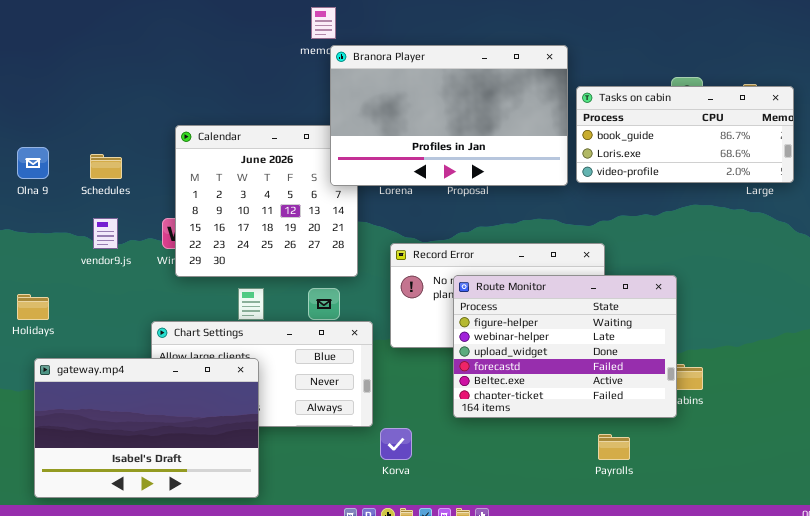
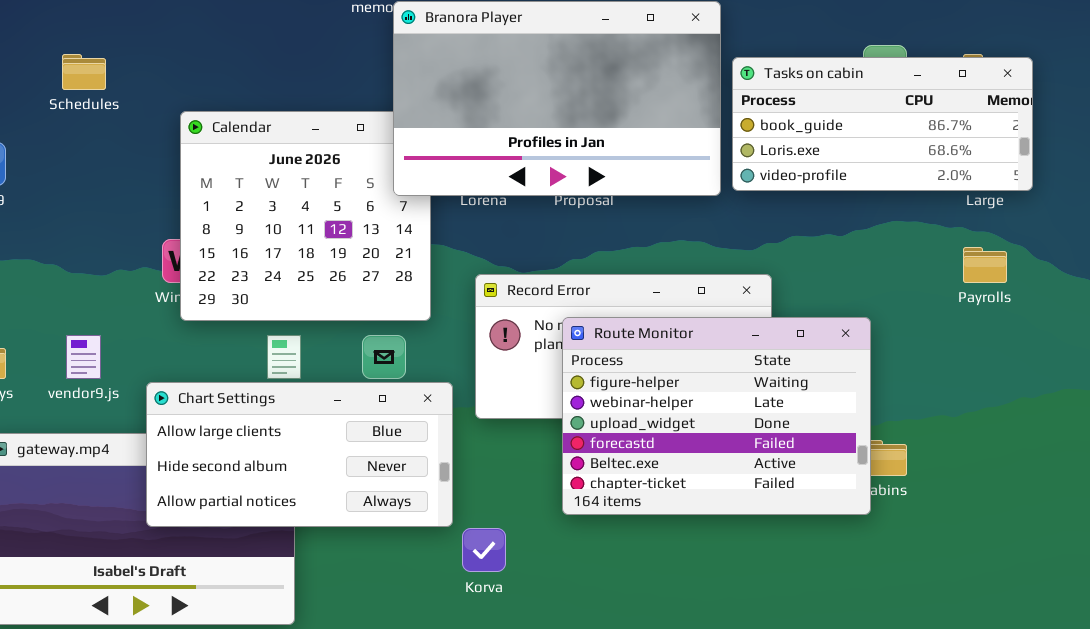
Schedules: [90,154,122,179] -> [62,54,106,90], moved
vendor9.js: [93,218,118,249] -> [66,335,101,379], moved
Chart Settings: [151,321,373,427] -> [146,382,453,527], raised
Payrolls: [598,434,630,460] -> [963,247,1007,283], moved

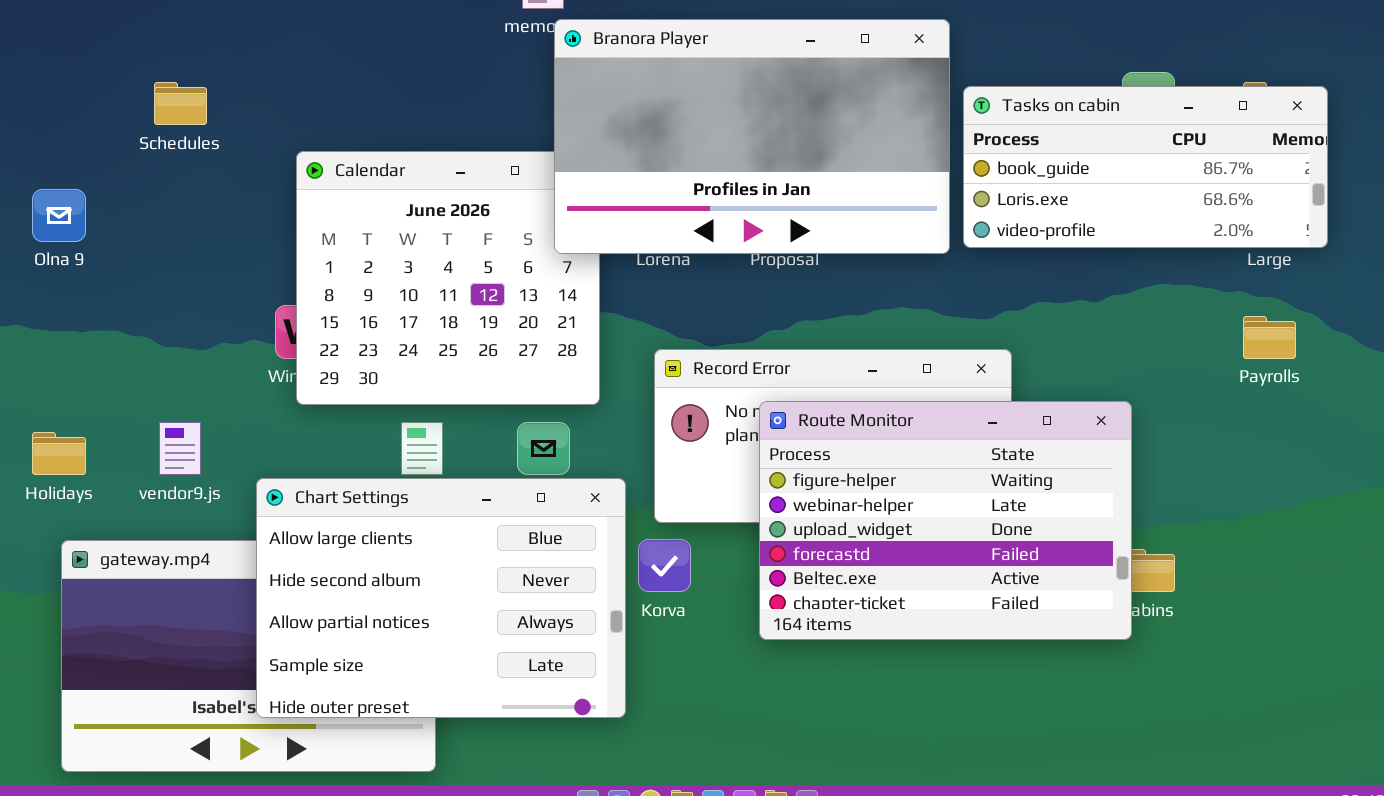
Chart Settings: [146,382,453,527] -> [256,478,626,718], resized
Korva: [462,528,506,572] -> [638,539,691,592], moved

